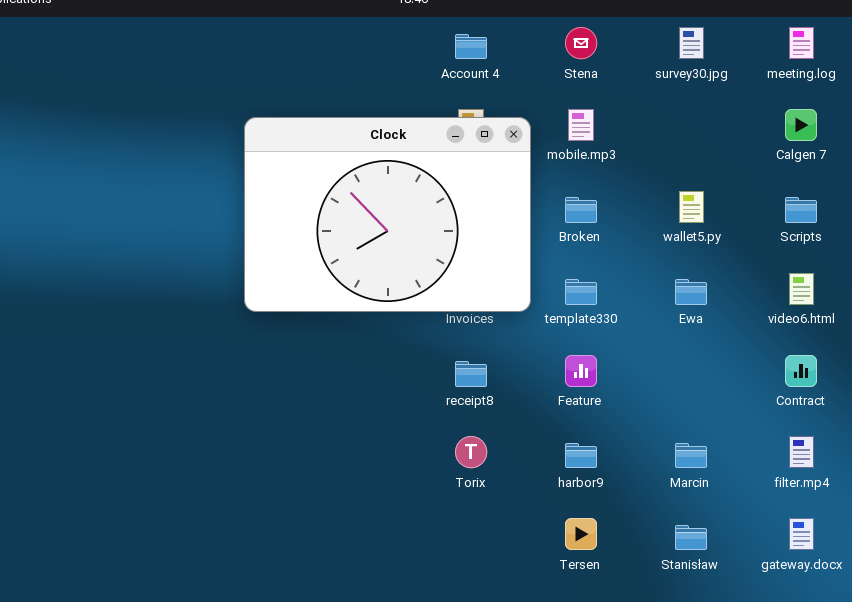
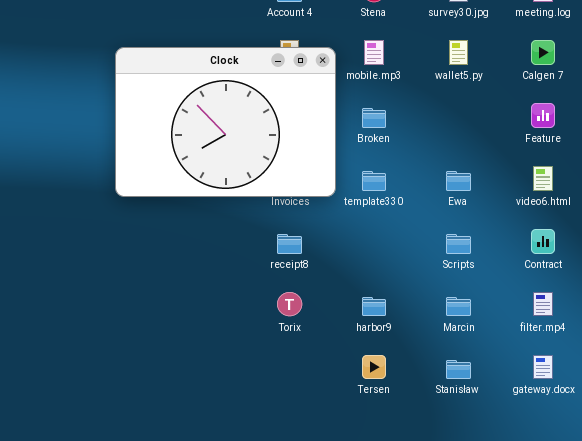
wallet5.py: [679,191,704,223] -> [449,40,468,65], moved
Scripts: [785,197,817,223] -> [446,234,471,254], moved
Feature: [565,355,597,387] -> [531,103,555,128], moved

